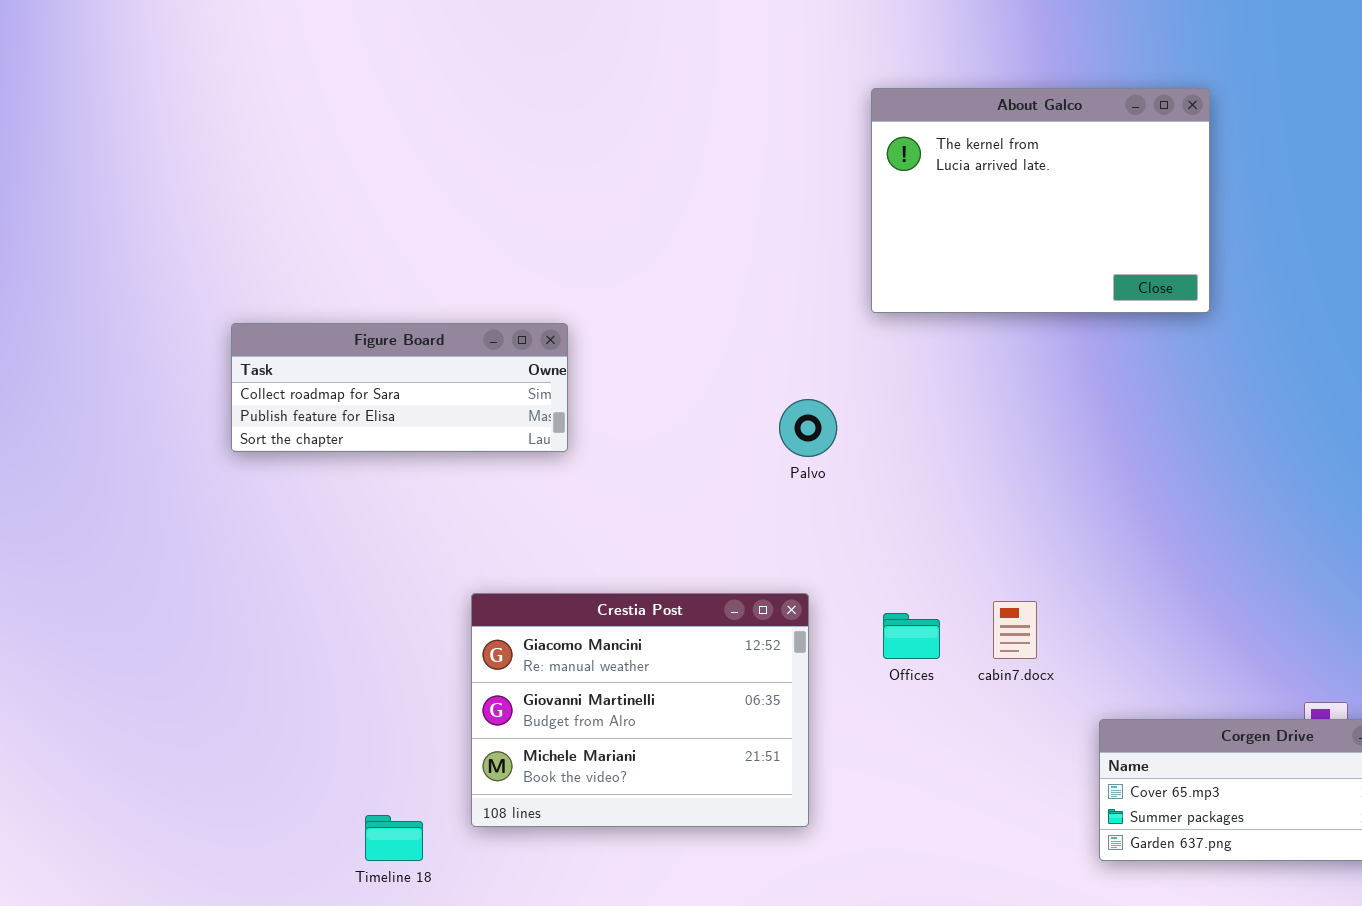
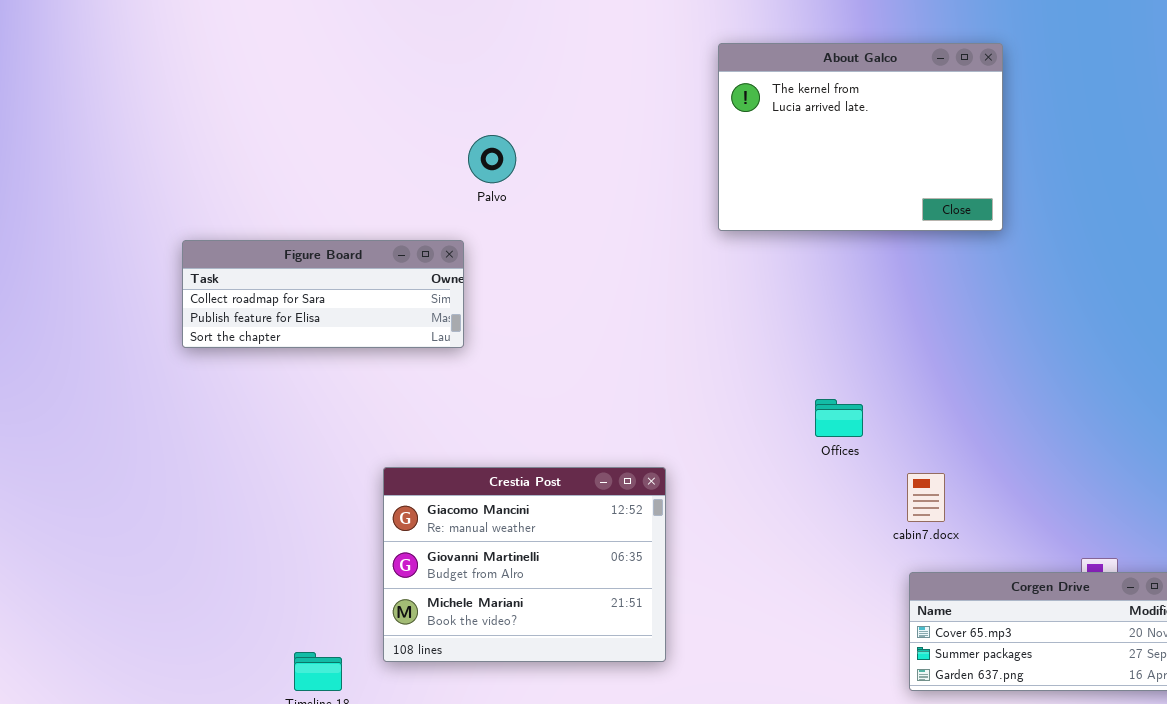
Palvo: [779,399,837,457] -> [468,135,516,183], moved
cabin7.docx: [993,601,1037,659] -> [907,473,945,522], moved
Offices: [883,613,940,659] -> [815,399,863,437], moved

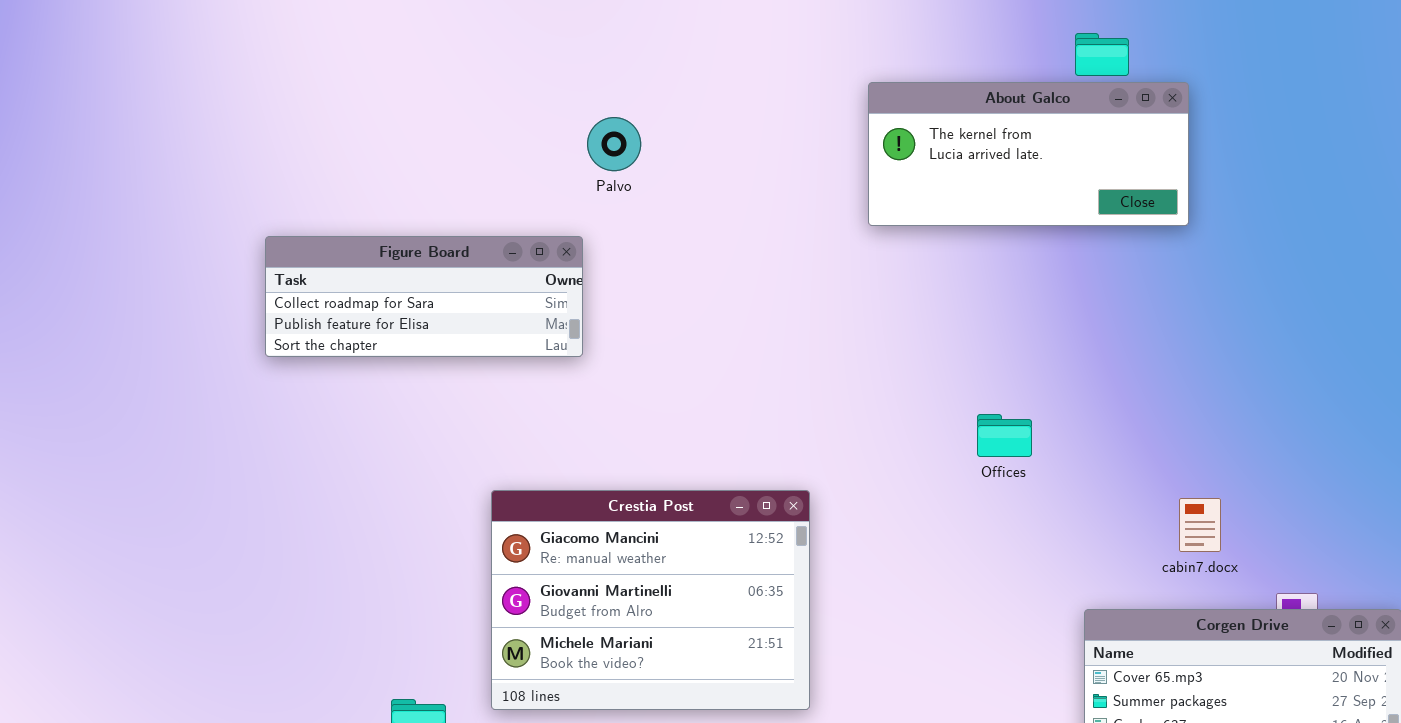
About Galco: [718,43,1003,231] -> [868,82,1189,226], resized
cabin7.docx: [907,473,945,522] -> [1179,498,1221,552], moved

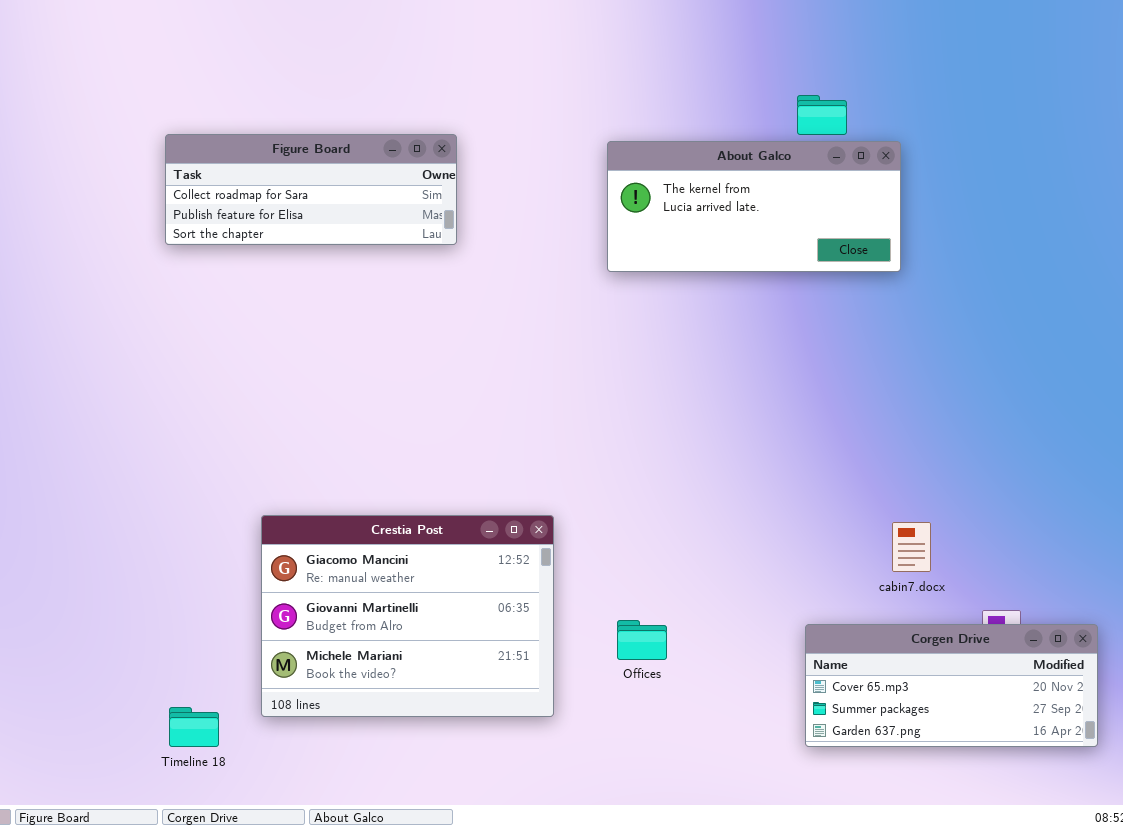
Figure Board: [265,236,583,357] -> [165,134,457,245], moved
Offices: [977,414,1032,457] -> [617,620,667,660], moved

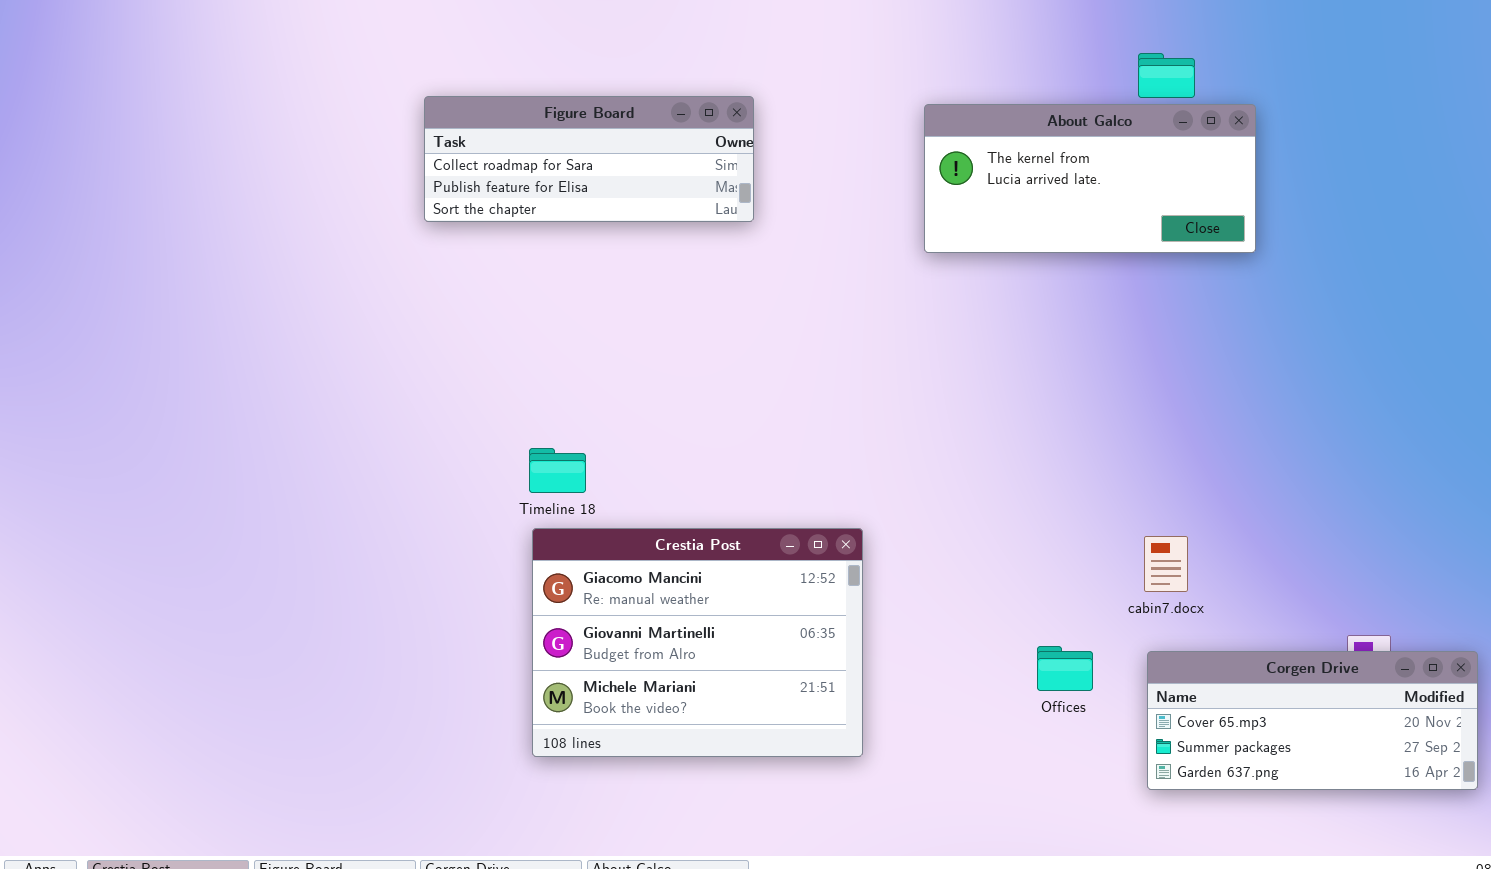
cabin7.docx: [892,522,931,572] -> [1144,536,1188,592], moved
Offices: [617,620,667,660] -> [1037,646,1093,691], moved
Timeline 18: [169,707,219,747] -> [529,448,586,493], moved

